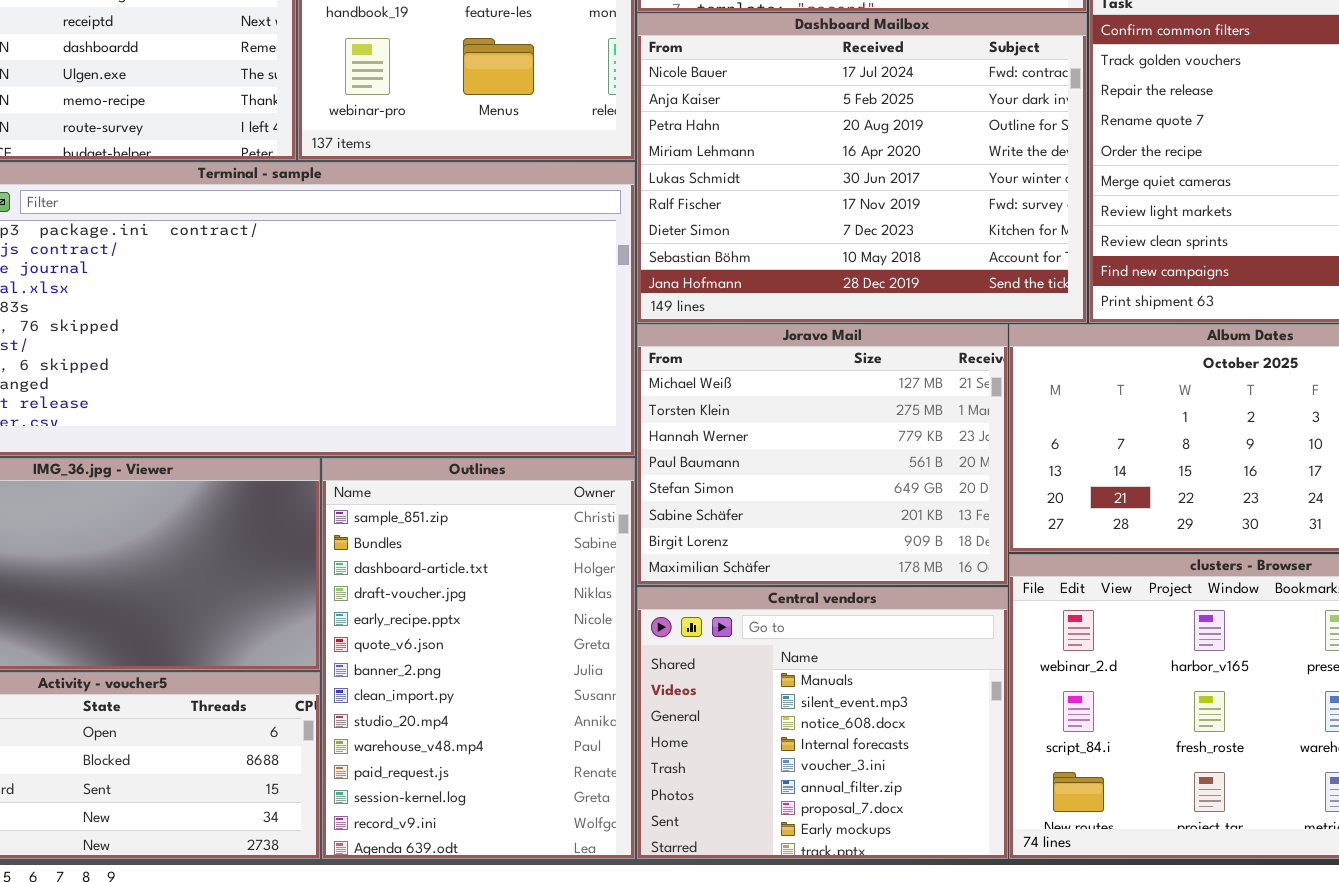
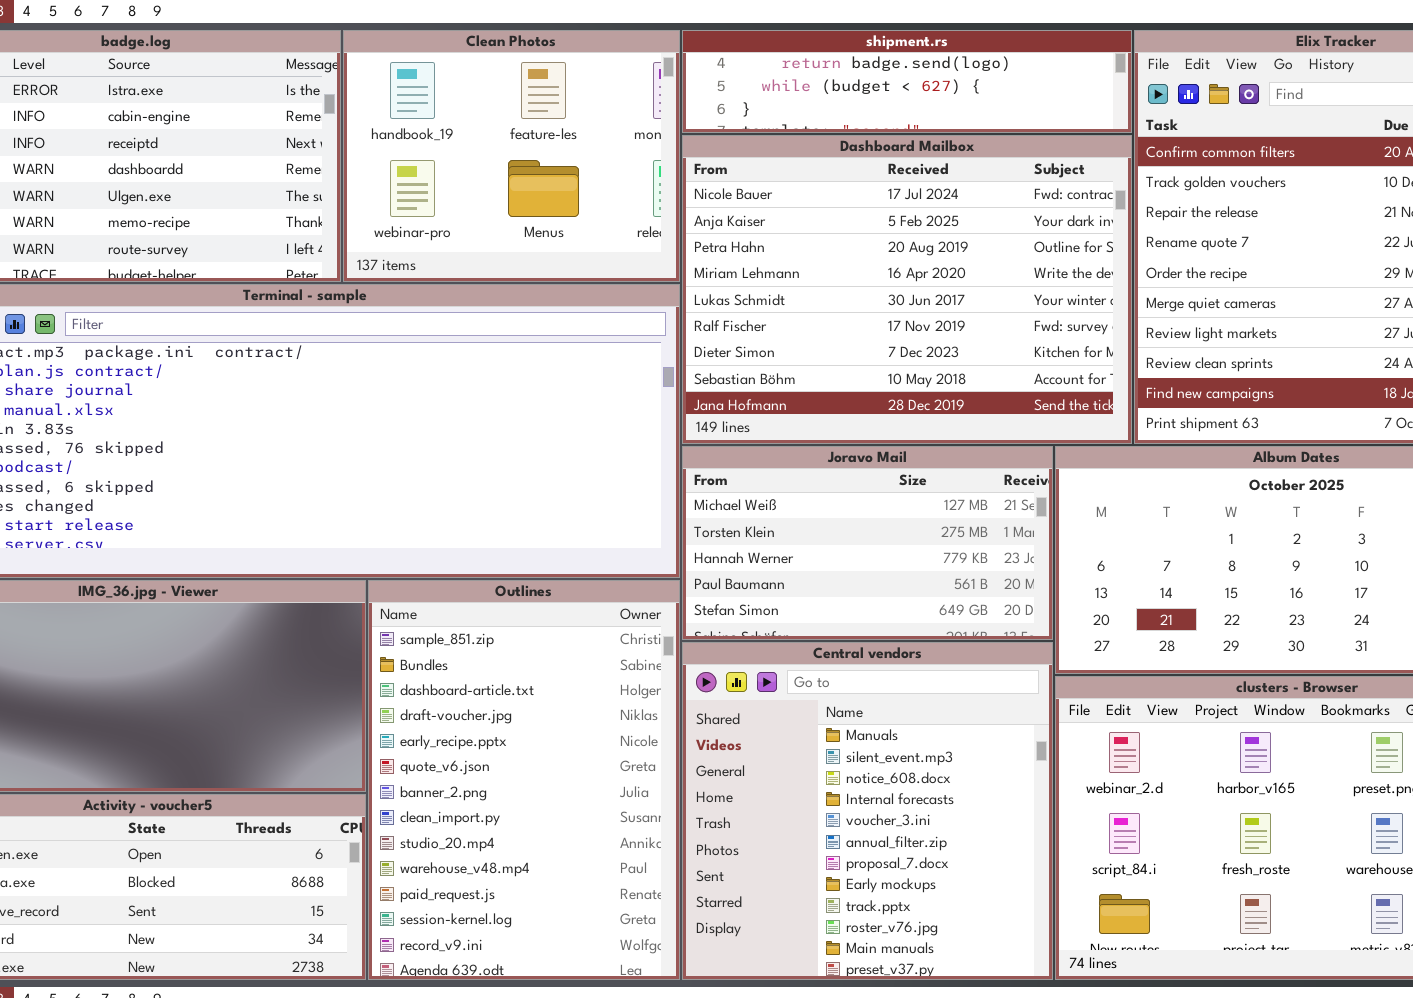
Joravo Mail: [637,324,1008,585] -> [682,446,1053,640], resized
Central vendors: [637,587,1008,859] -> [682,642,1053,980], resized

